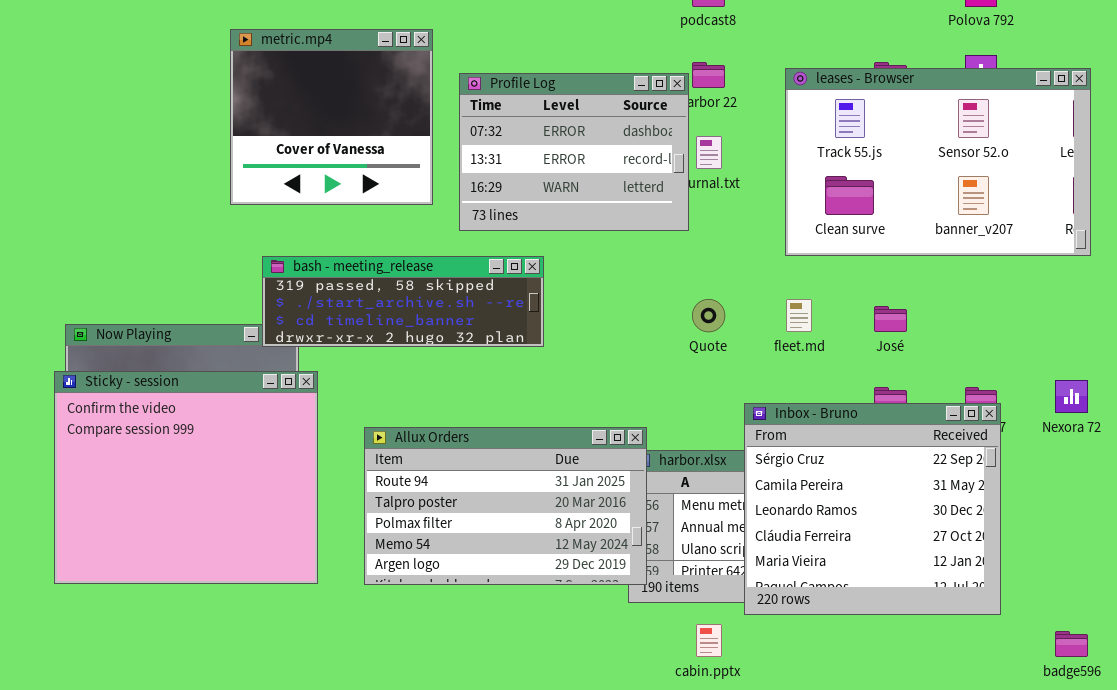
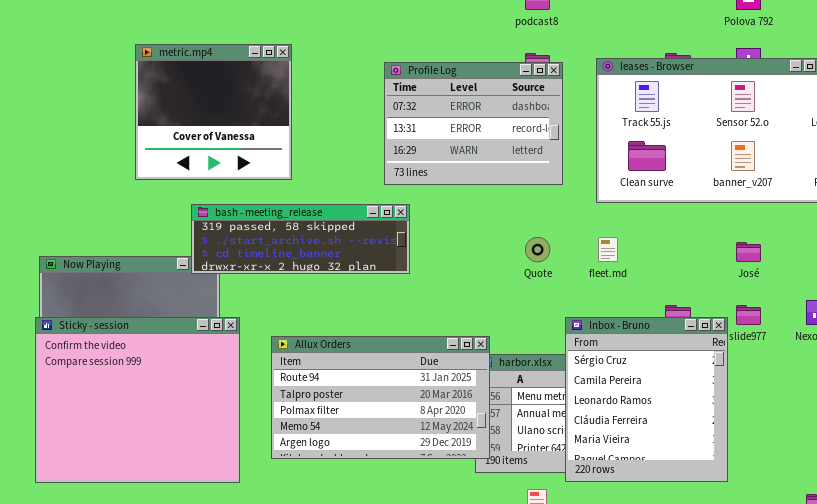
metric.mp4: [230,29,433,205] -> [135,44,292,180], moved
Profile Log: [459,73,689,231] -> [384,62,563,185], moved
José: [874,306,907,332] -> [736,242,761,262], moved
Sticky - session: [54,371,318,584] -> [35,317,240,483], moved
Inbox - Bruno: [744,403,1001,615] -> [565,317,728,482], resized

